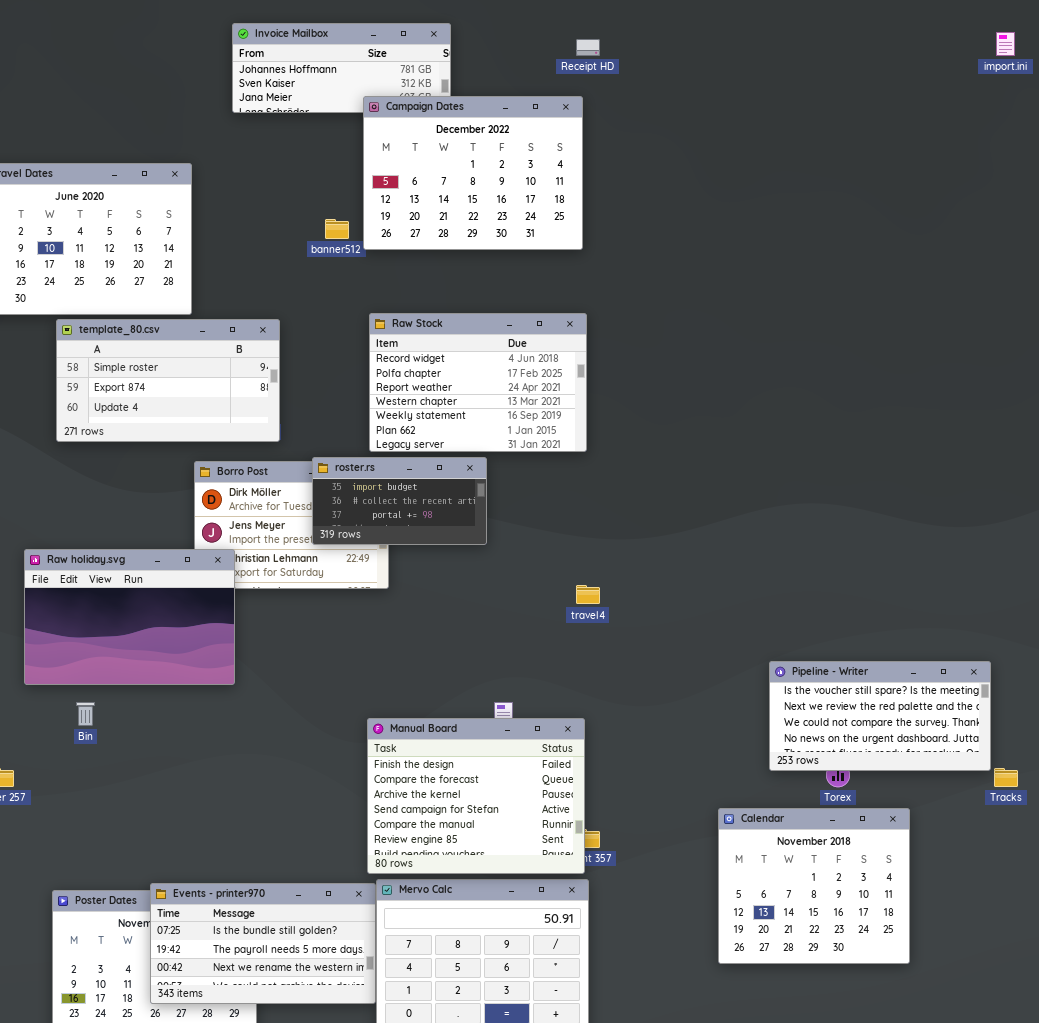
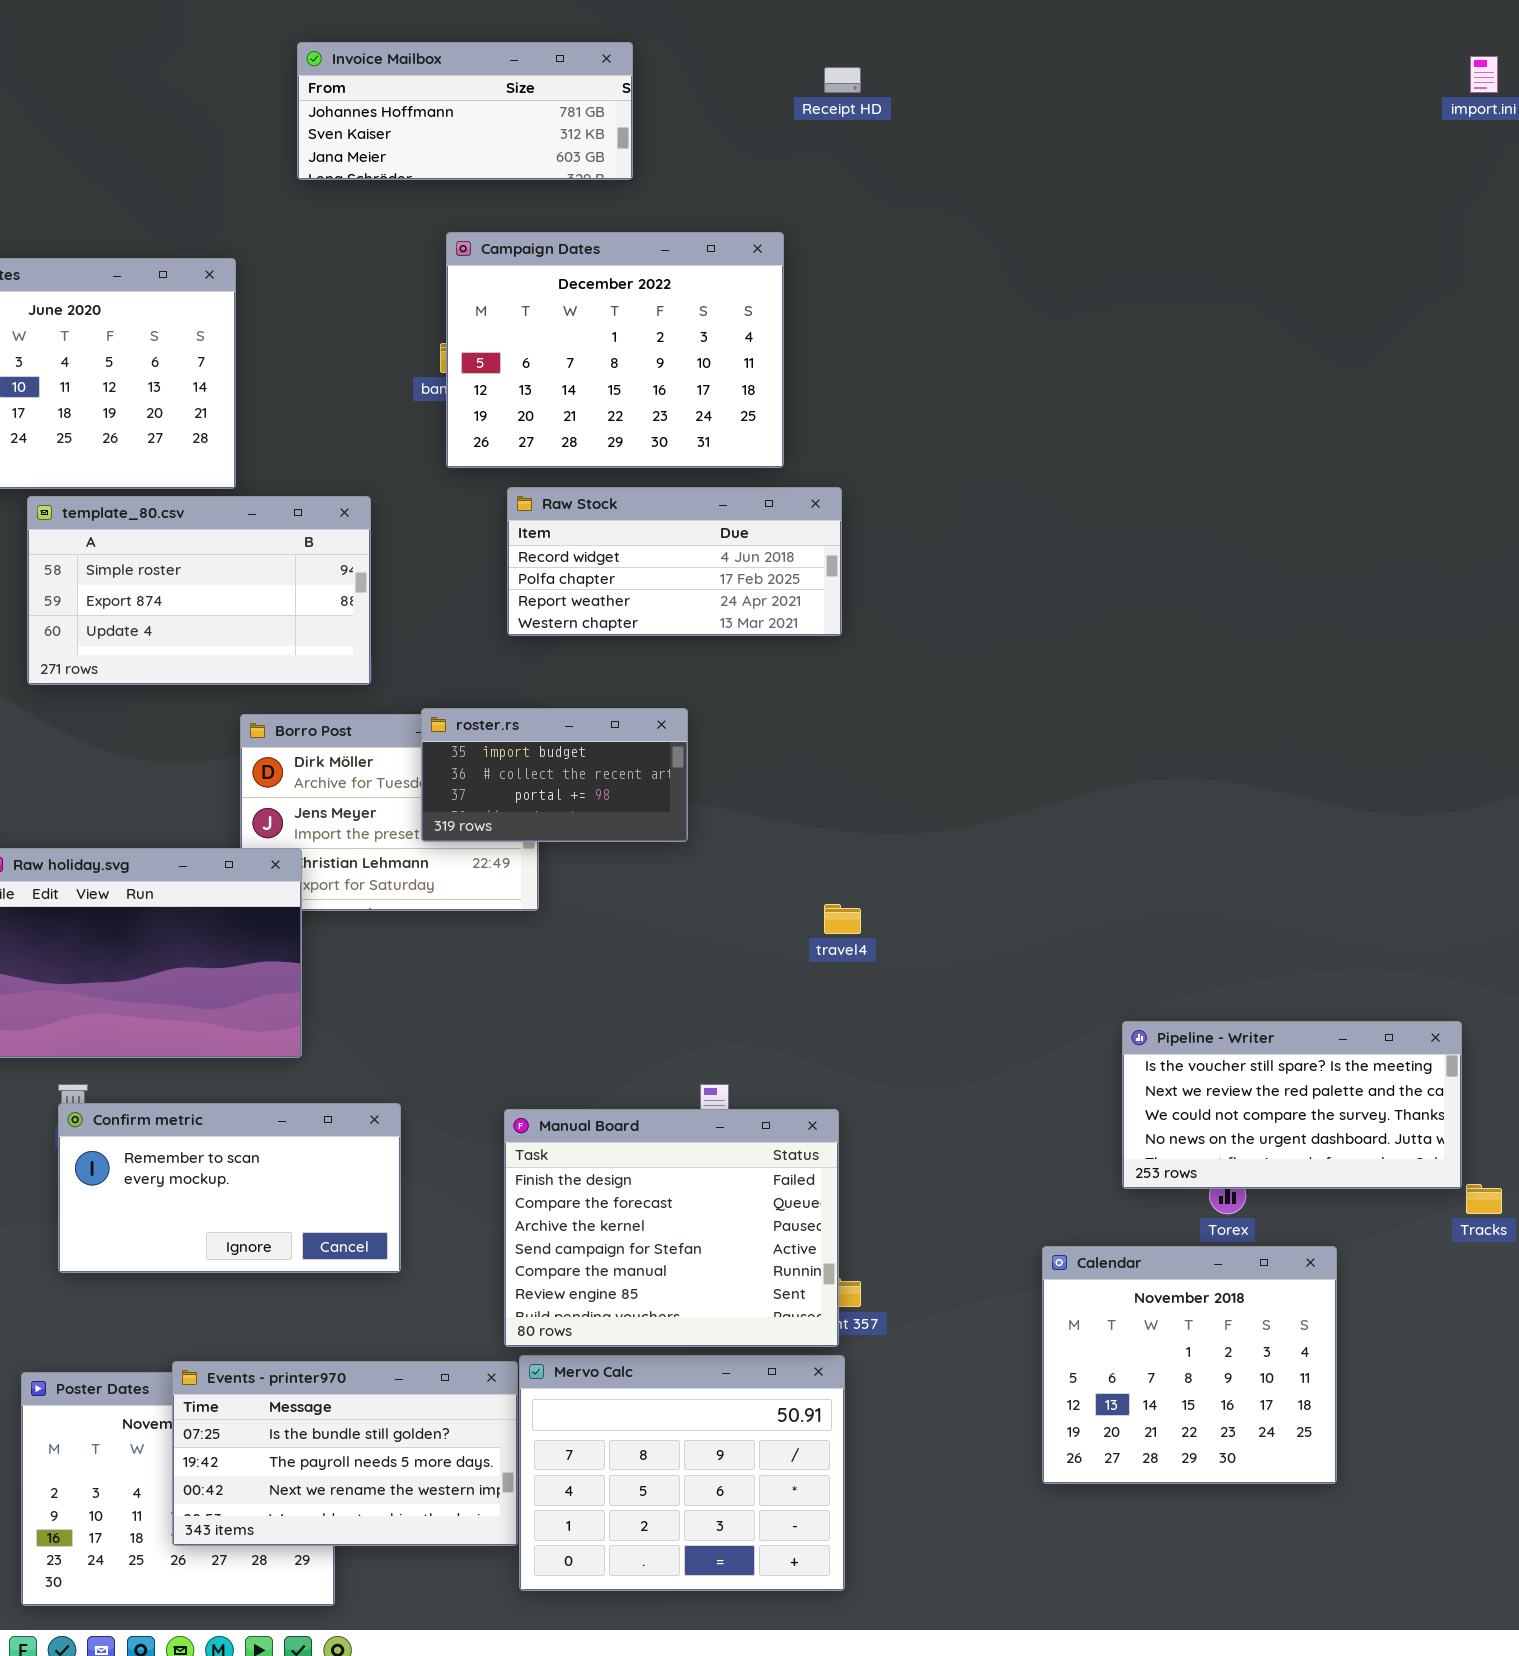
Campaign Dates: [363,96,583,250] -> [446,232,784,468], moved
Raw Stock: [369,313,587,452] -> [507,487,842,636], resized
Confirm metric: none -> [58,1103,401,1273], opened

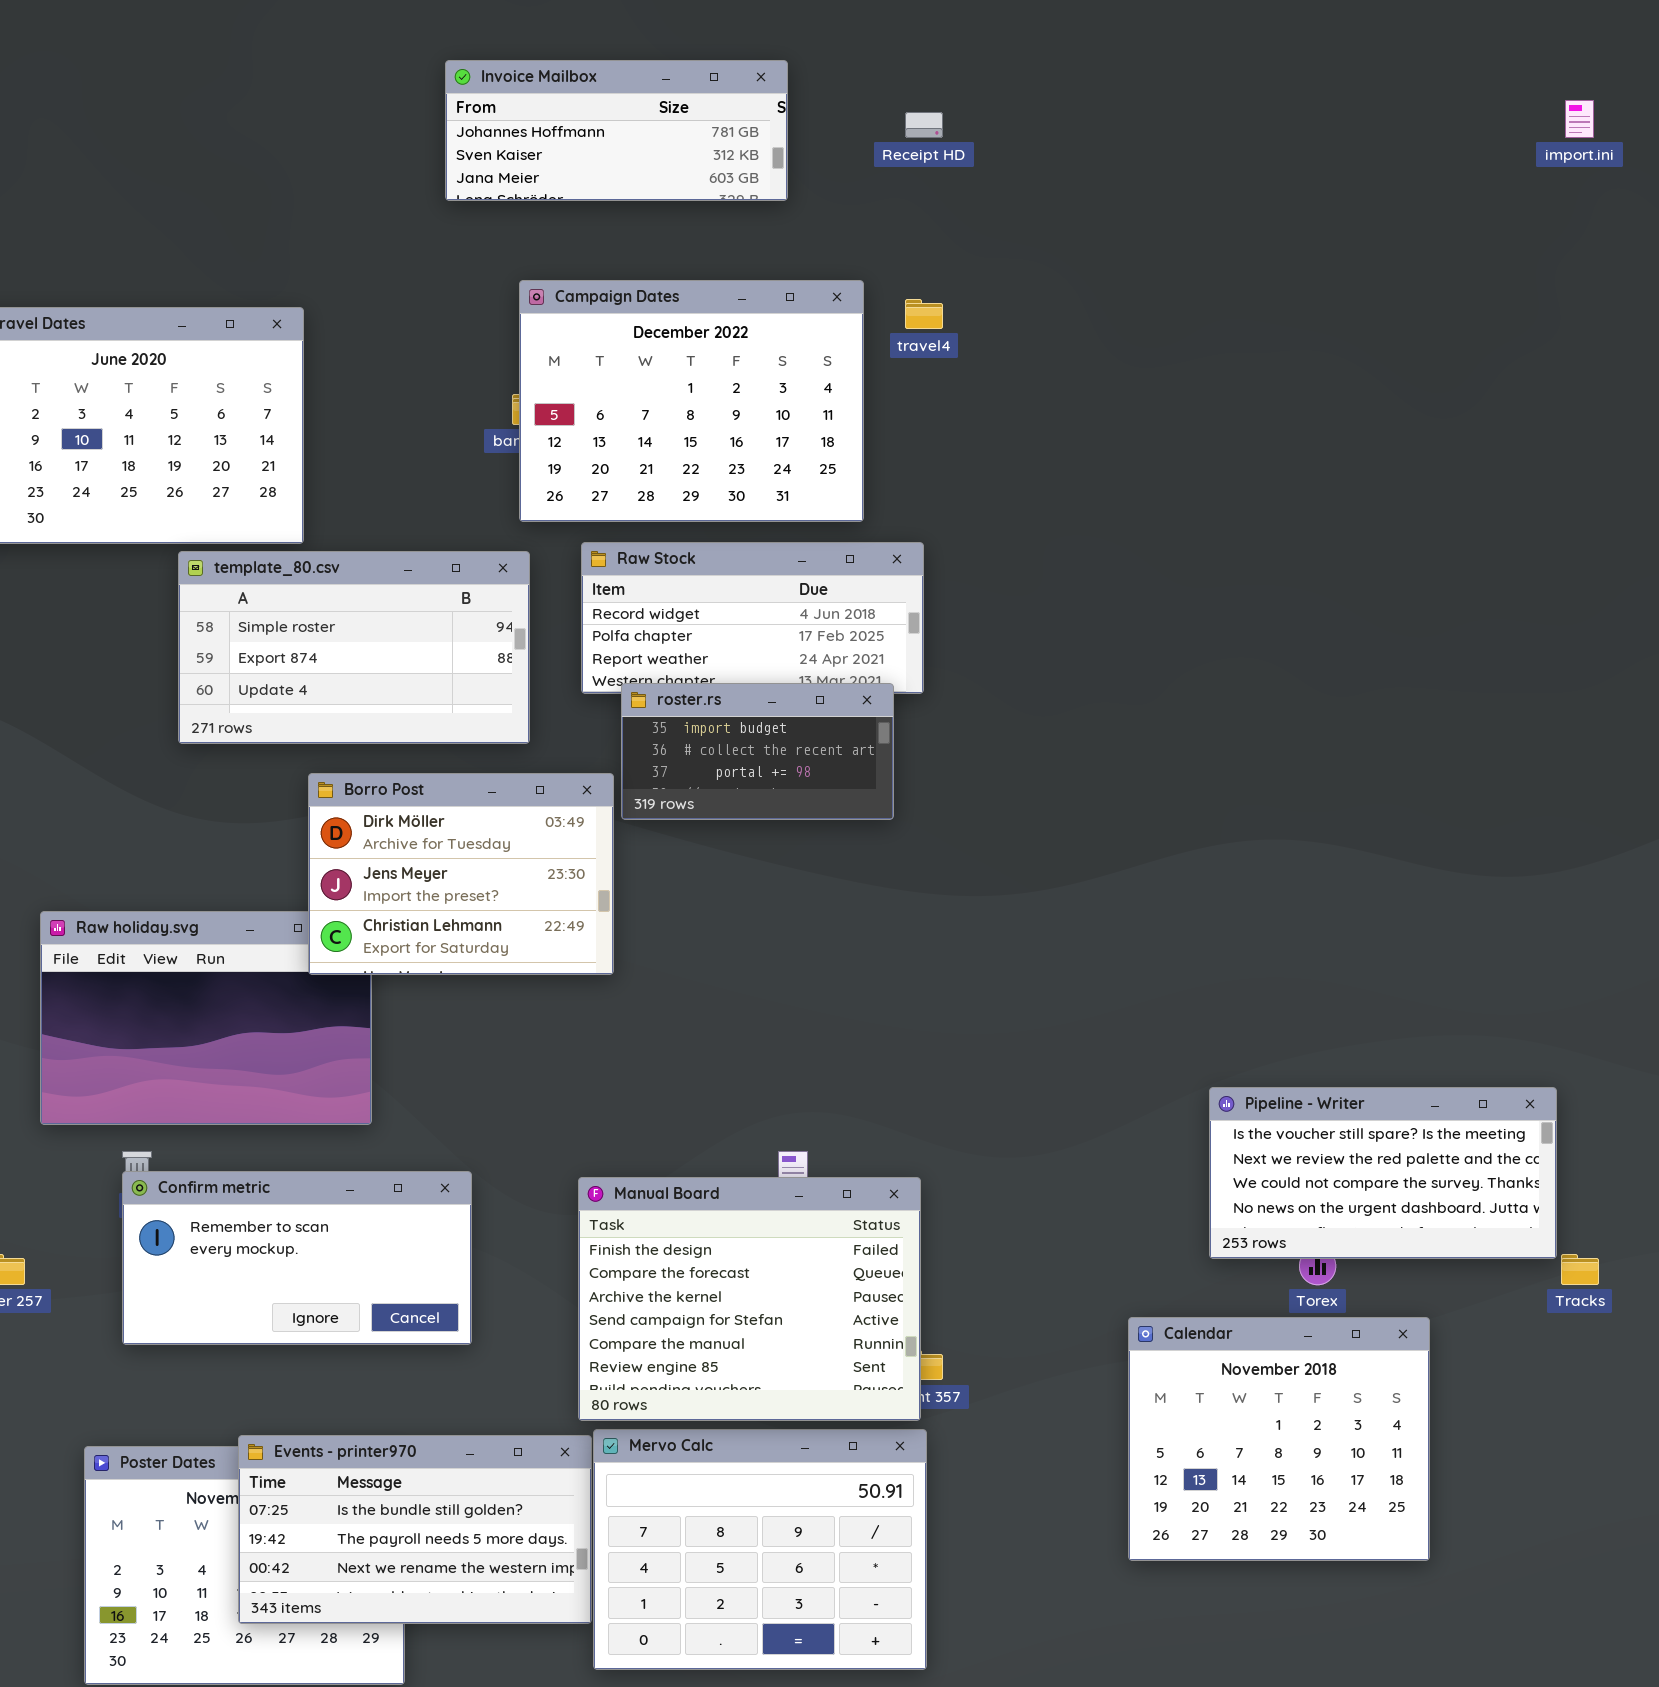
Invoice Mailbox: [297,42,633,180] -> [445,60,788,201], moved
template_80.csv: [27,496,371,685] -> [178,551,530,744], moved
roster.rs: [421,708,688,842] -> [621,683,894,820], moved
Borro Post: [240,714,539,911] -> [308,773,614,975], raised
travel4: [824,904,861,934] -> [905,299,943,329], moved

